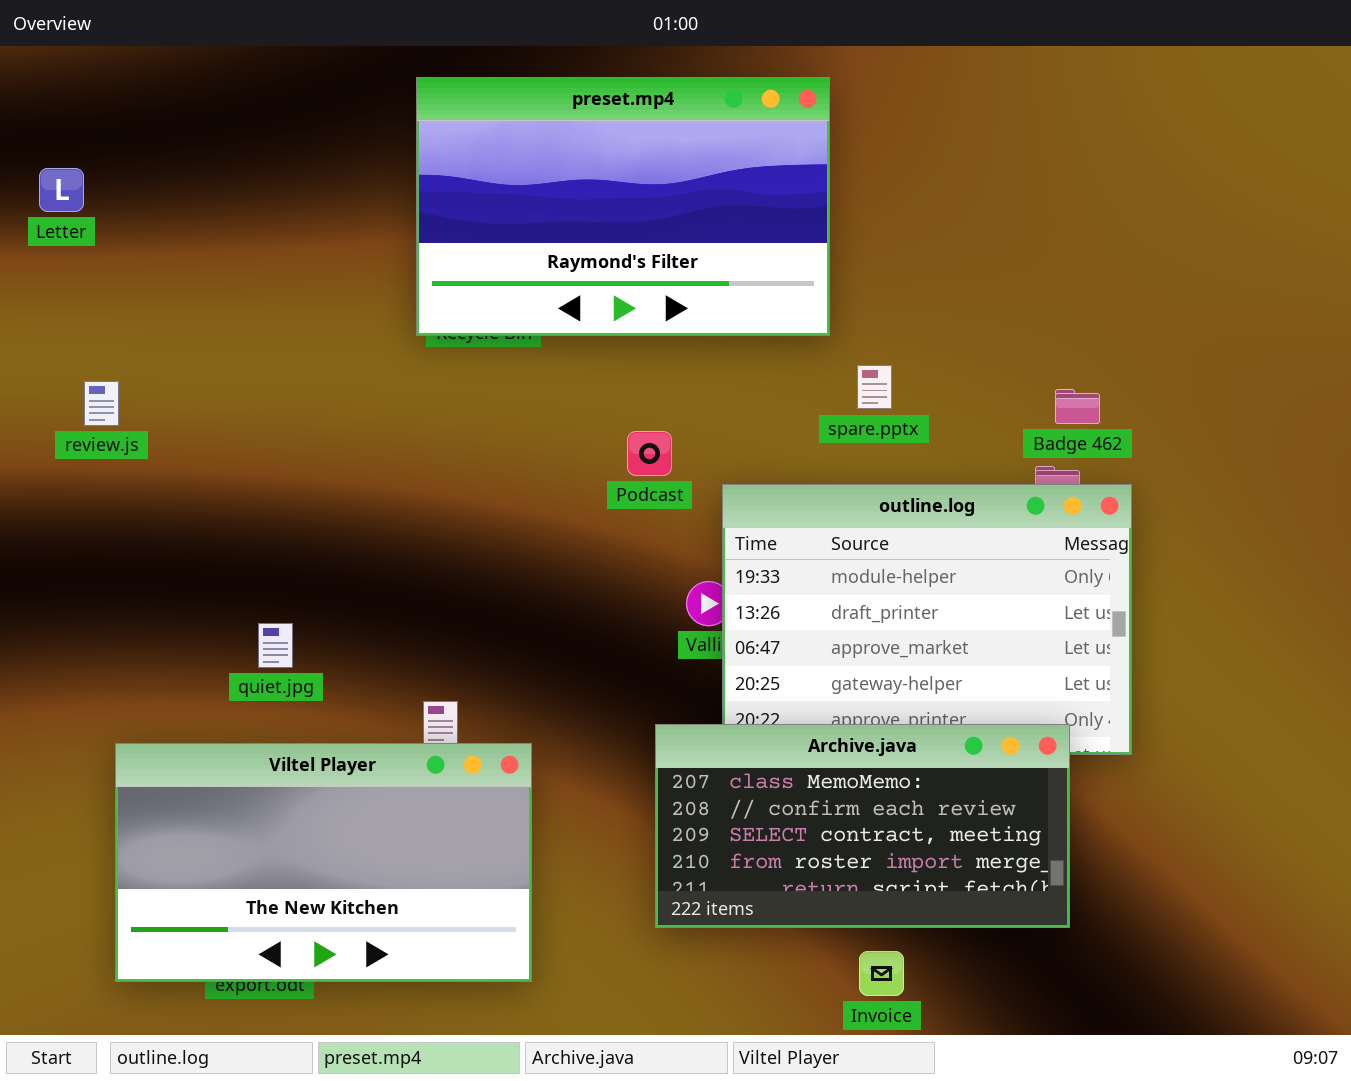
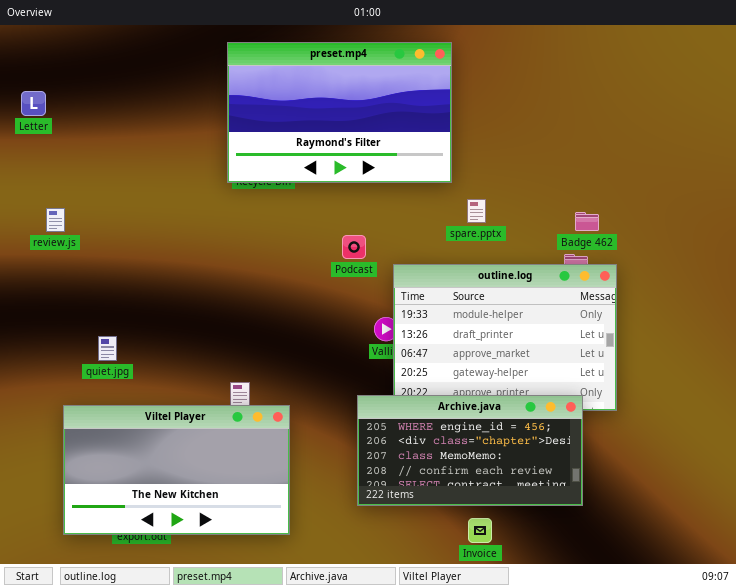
quiet.jpg: [258,623,293,668] -> [98,336,117,361], moved
Archive.java: [655,724,1070,928] -> [357,395,583,506], scrolled up 2 rows

